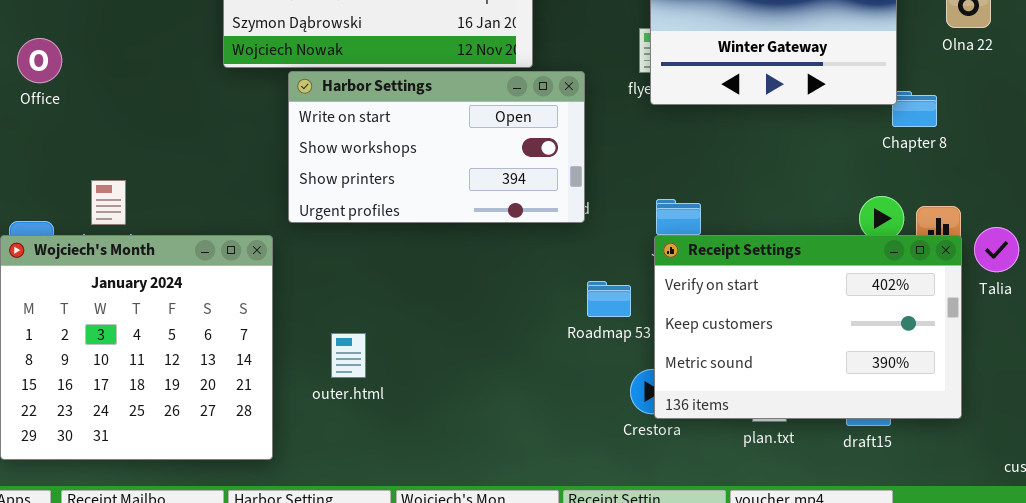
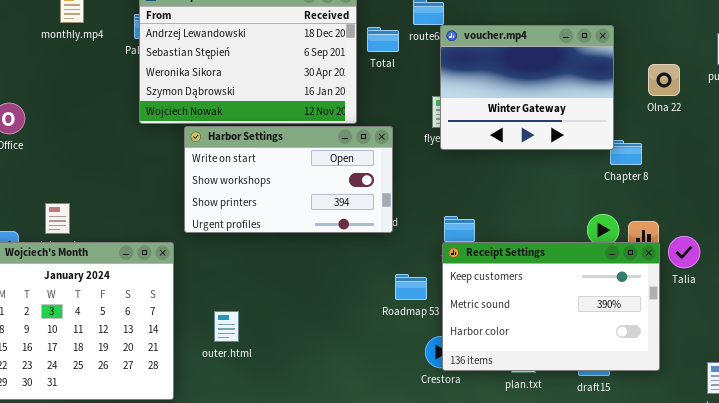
Receipt Settings: [654,235,962,419] -> [442,242,660,371], scrolled down 1 row

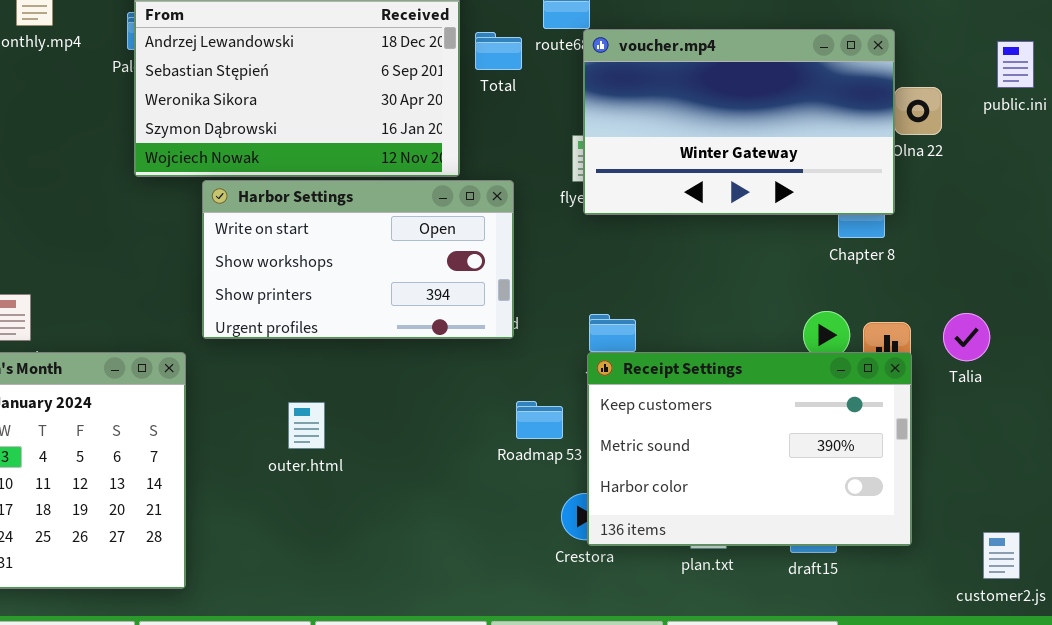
voucher.mp4: [440,25,614,150] -> [583,29,895,215], resized
Talia: [668,236,700,268] -> [943,313,990,361], moved
outer.html: [214,311,239,342] -> [288,402,325,449], moved

